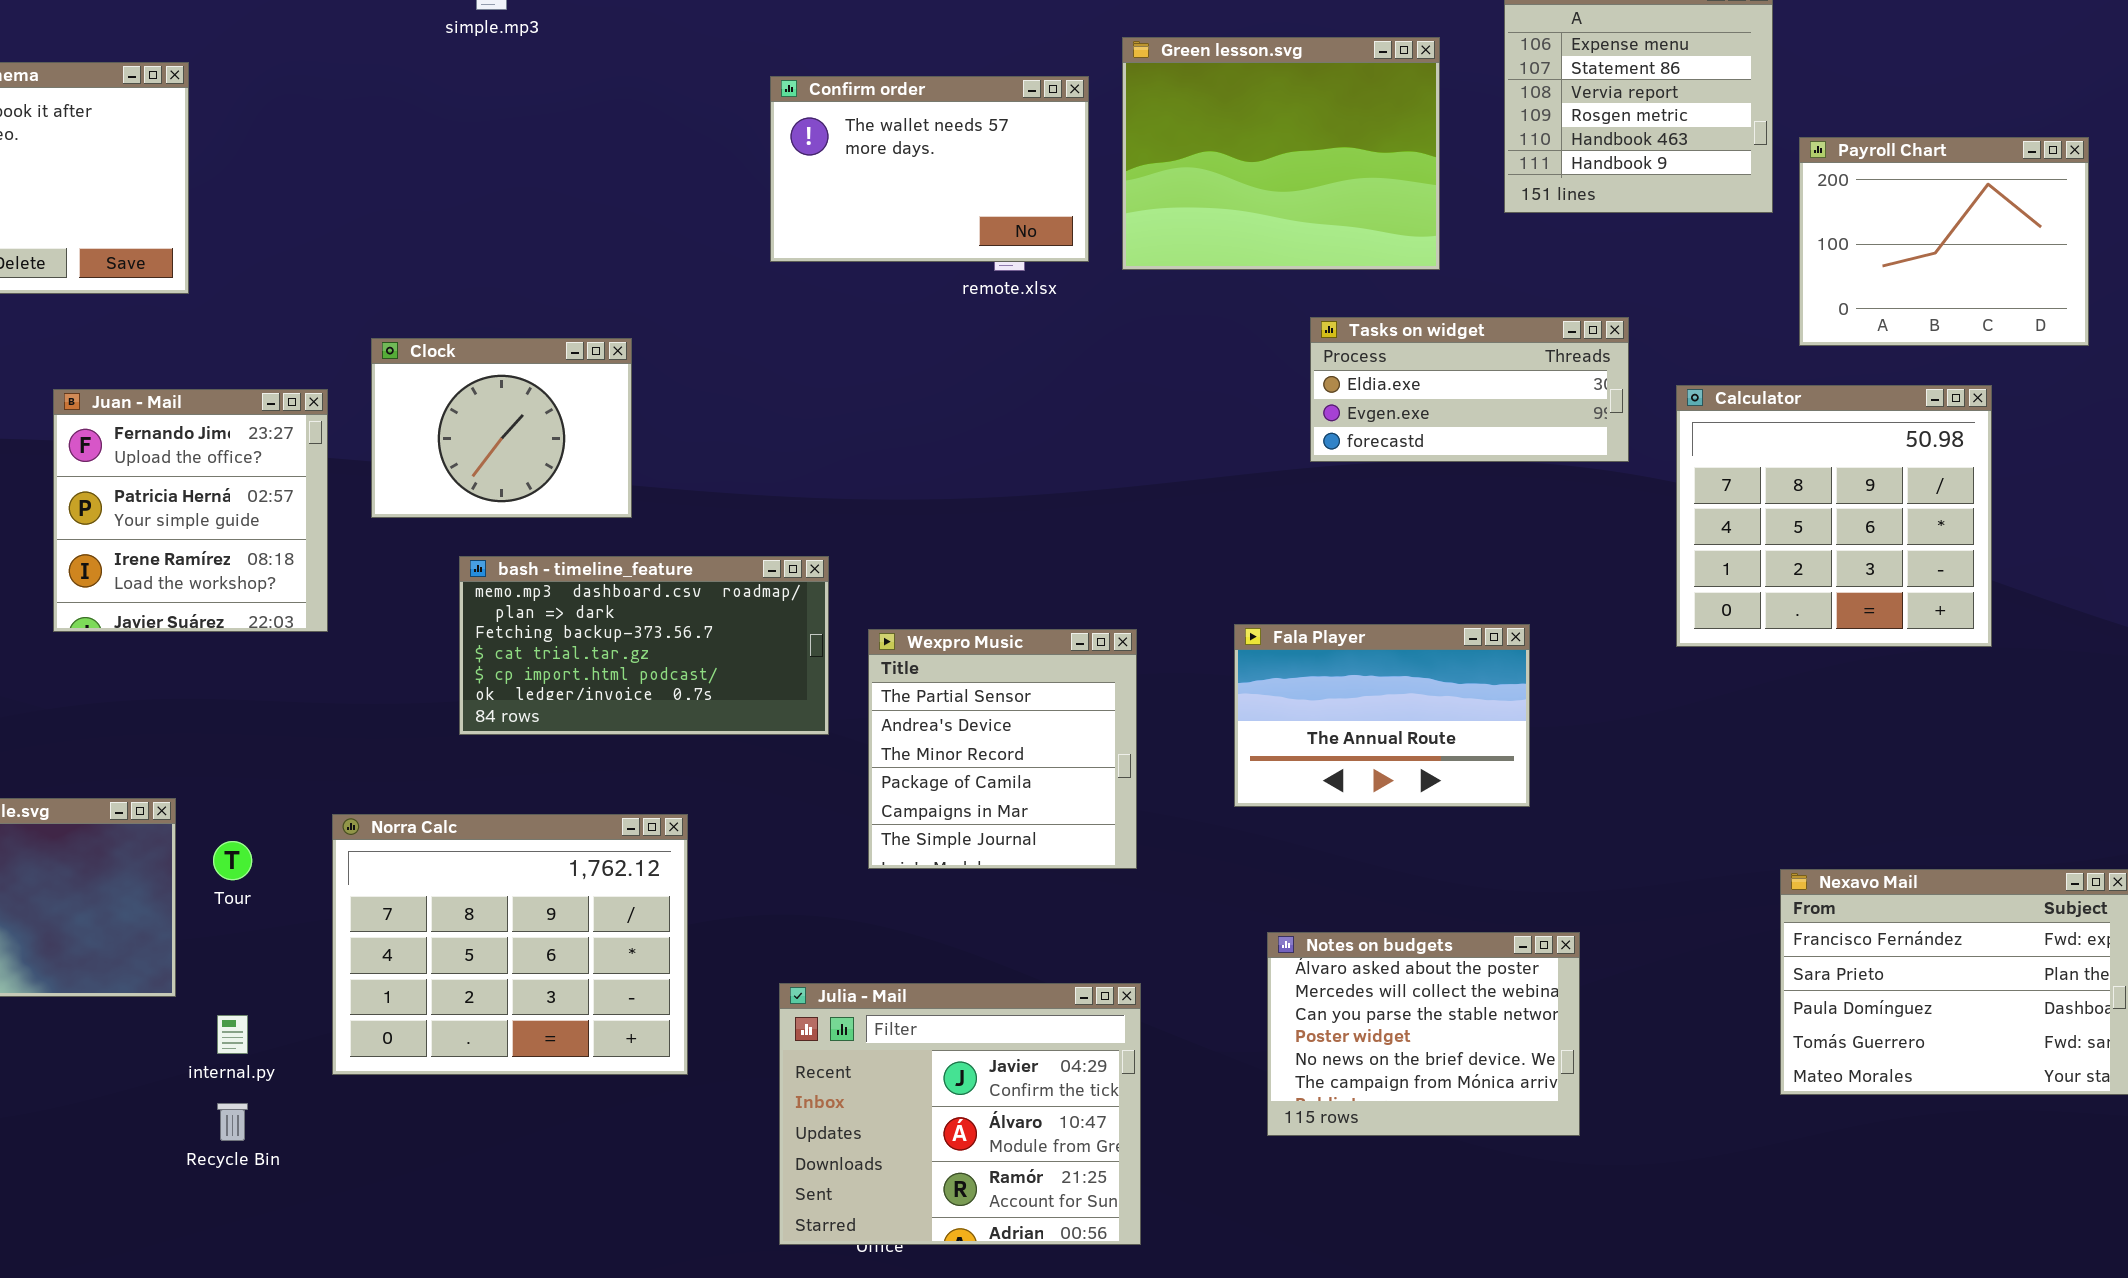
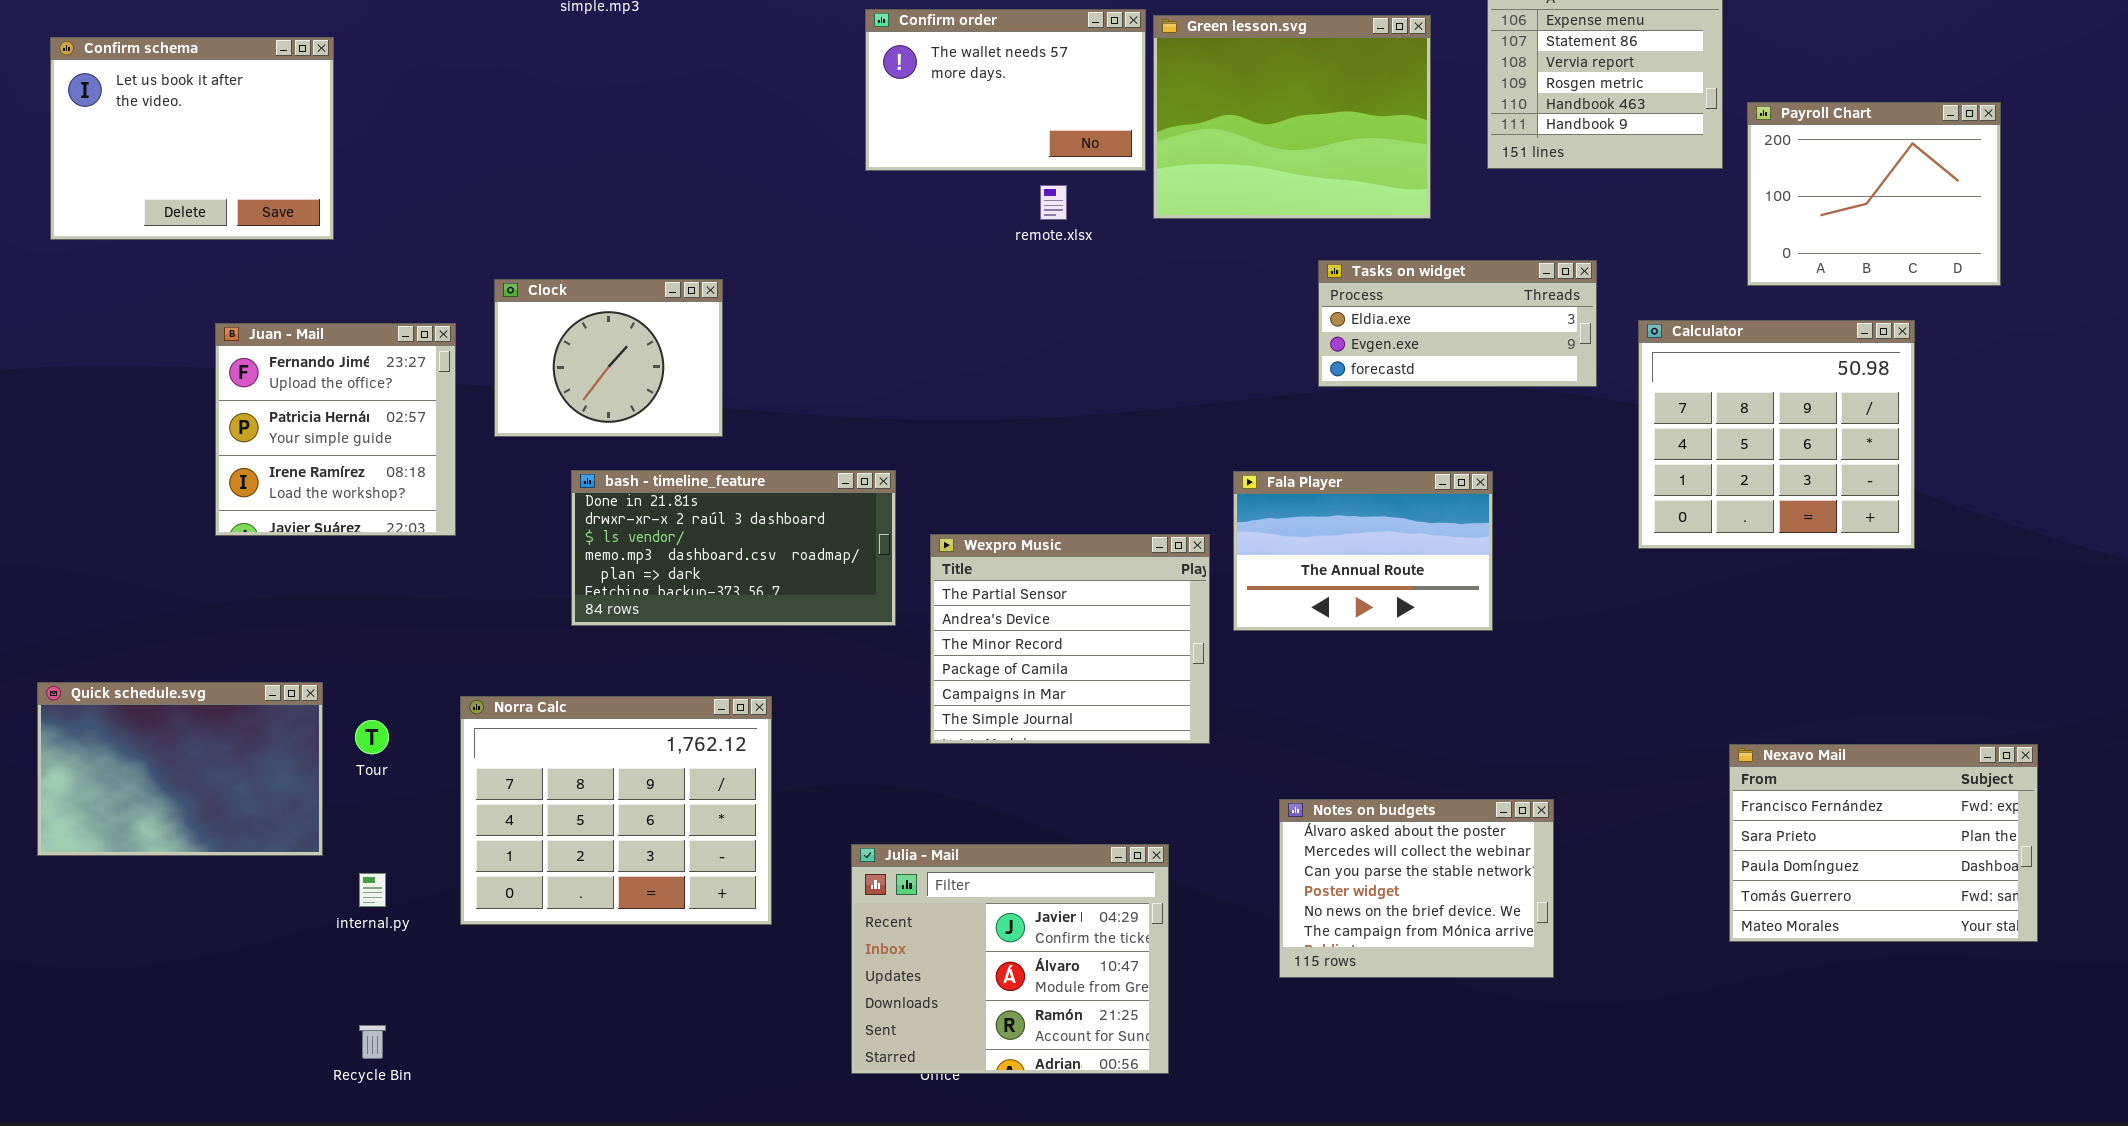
Confirm order: [770,76,1089,262] -> [865,9,1146,171], moved
bash - timeline_feature: [459,556,829,735] -> [571,470,896,626], scrolled up 3 rows
Fala Player: [1234,624,1530,807] -> [1233,471,1493,631], moved
Wexpro Music: [868,629,1137,869] -> [930,534,1210,744], resized
Recycle Bin: [217,1103,248,1141] -> [359,1025,386,1059], moved

